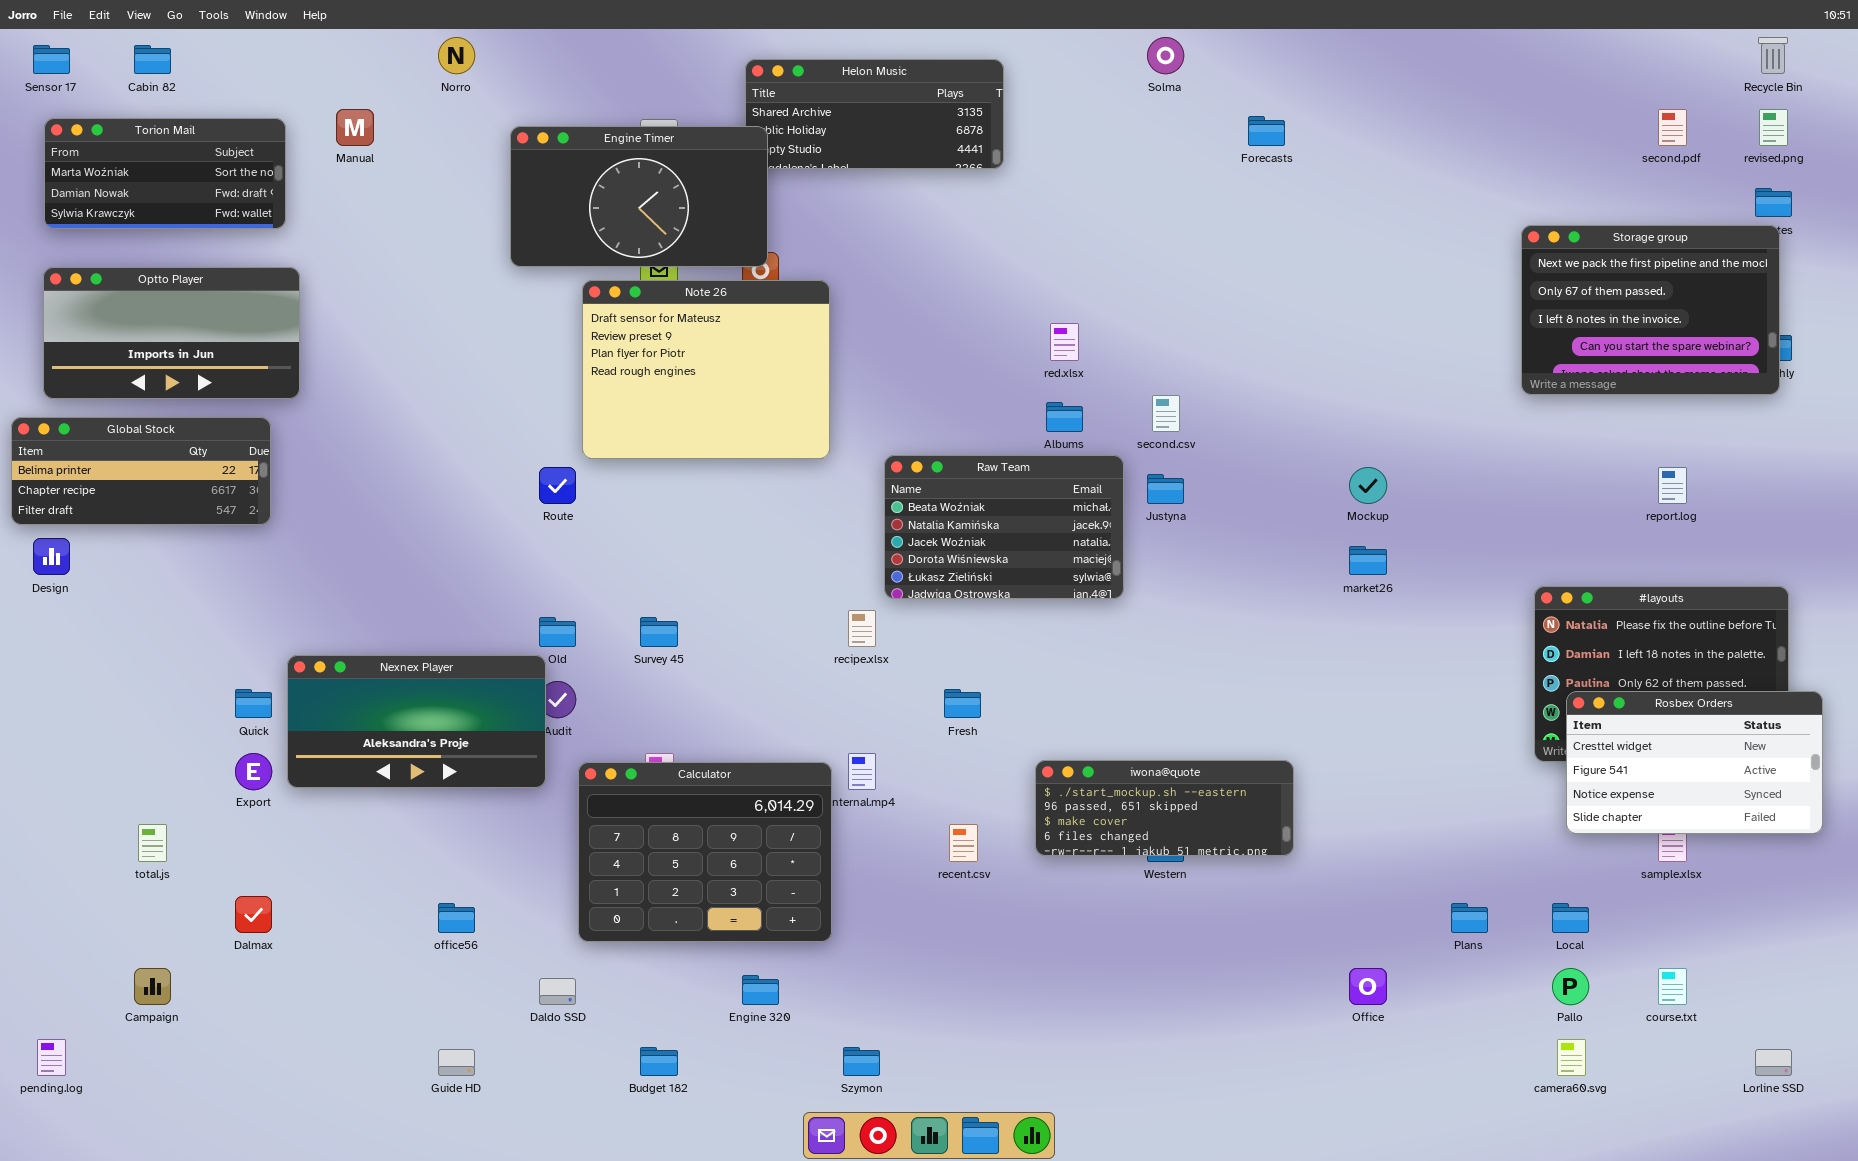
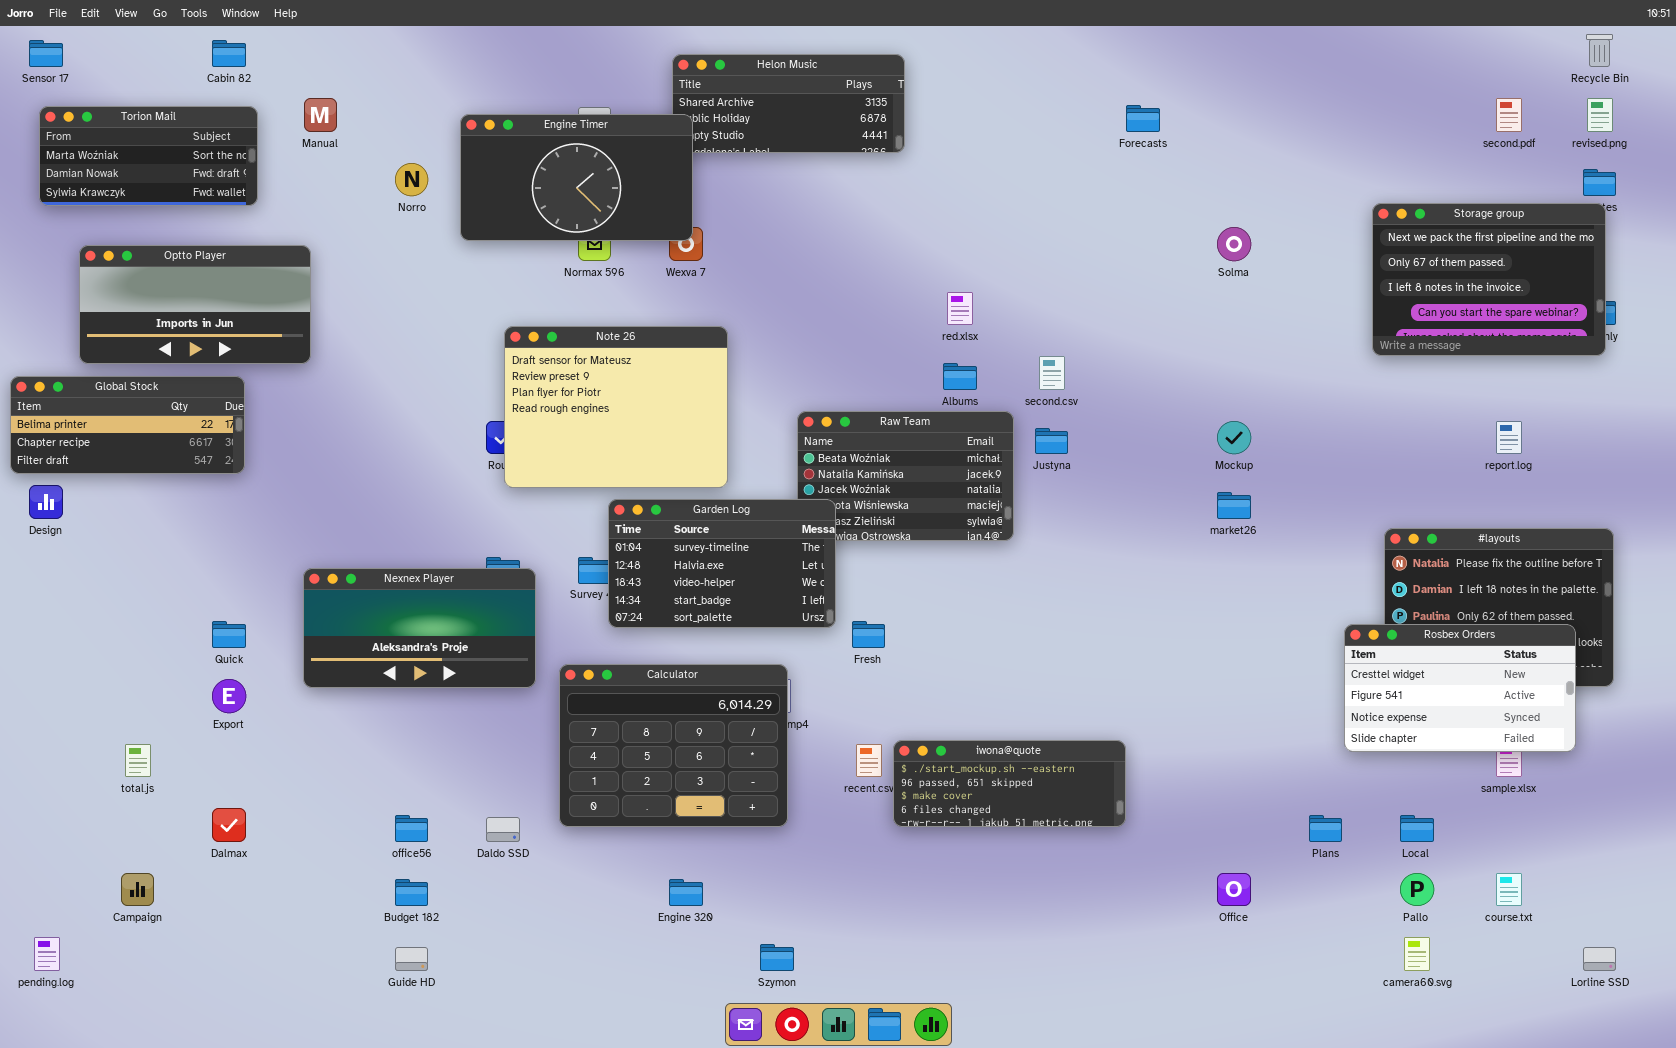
Norro: [438,37,475,74] -> [395,163,428,196], moved
Solma: [1147,37,1184,74] -> [1217,227,1251,261], moved
Cabin 82: [134,45,171,74] -> [212,40,246,67], moved
Optto Player: [43,267,300,399] -> [79,245,311,364], moved
Note 26: [582,280,830,459] -> [504,326,728,488], moved
Garden Log: none -> [608,499,836,628], opened
Nexnex Player: [287,655,546,788] -> [303,568,536,688], moved
Rosbex Orders: [1566,691,1823,834] -> [1344,624,1576,752], moved
iwona@quote: [1035,760,1294,856] -> [893,740,1126,827], moved
Calculator: [578,762,832,942] -> [559,664,788,827], moved
Daldo SSD: [539,978,576,1005] -> [486,817,520,842], moved
Budget 182: [640,1047,678,1076] -> [395,879,428,906], moved

